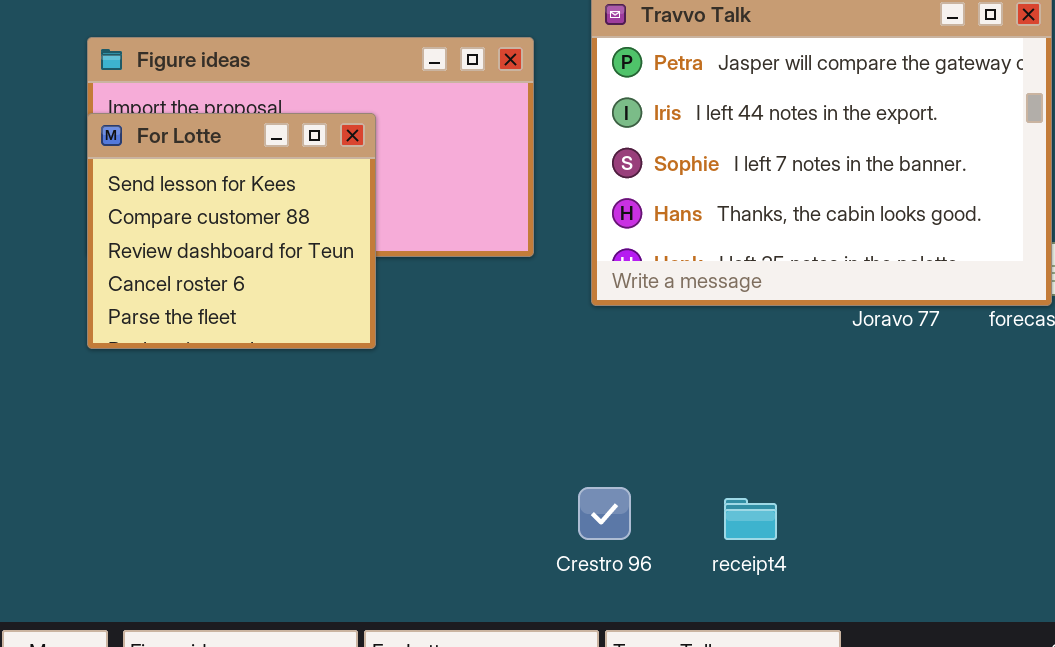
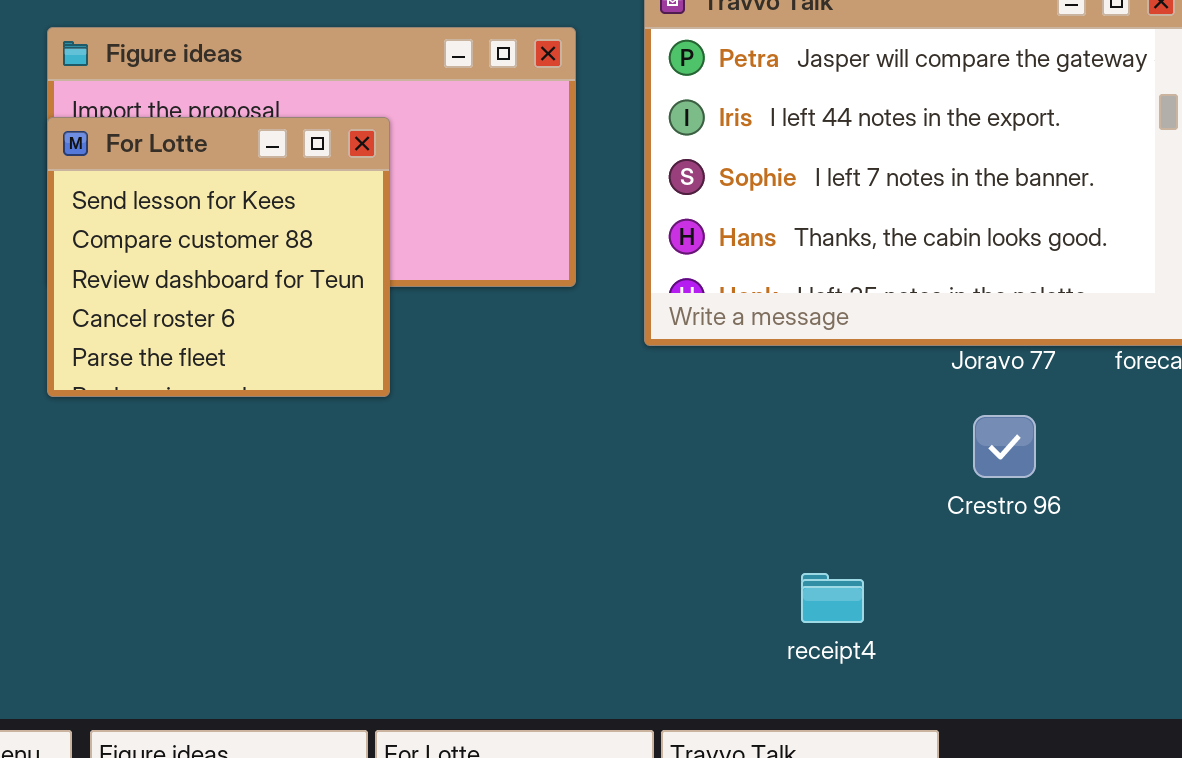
Crestro 96: [578,487,631,540] -> [973,415,1036,478], moved

